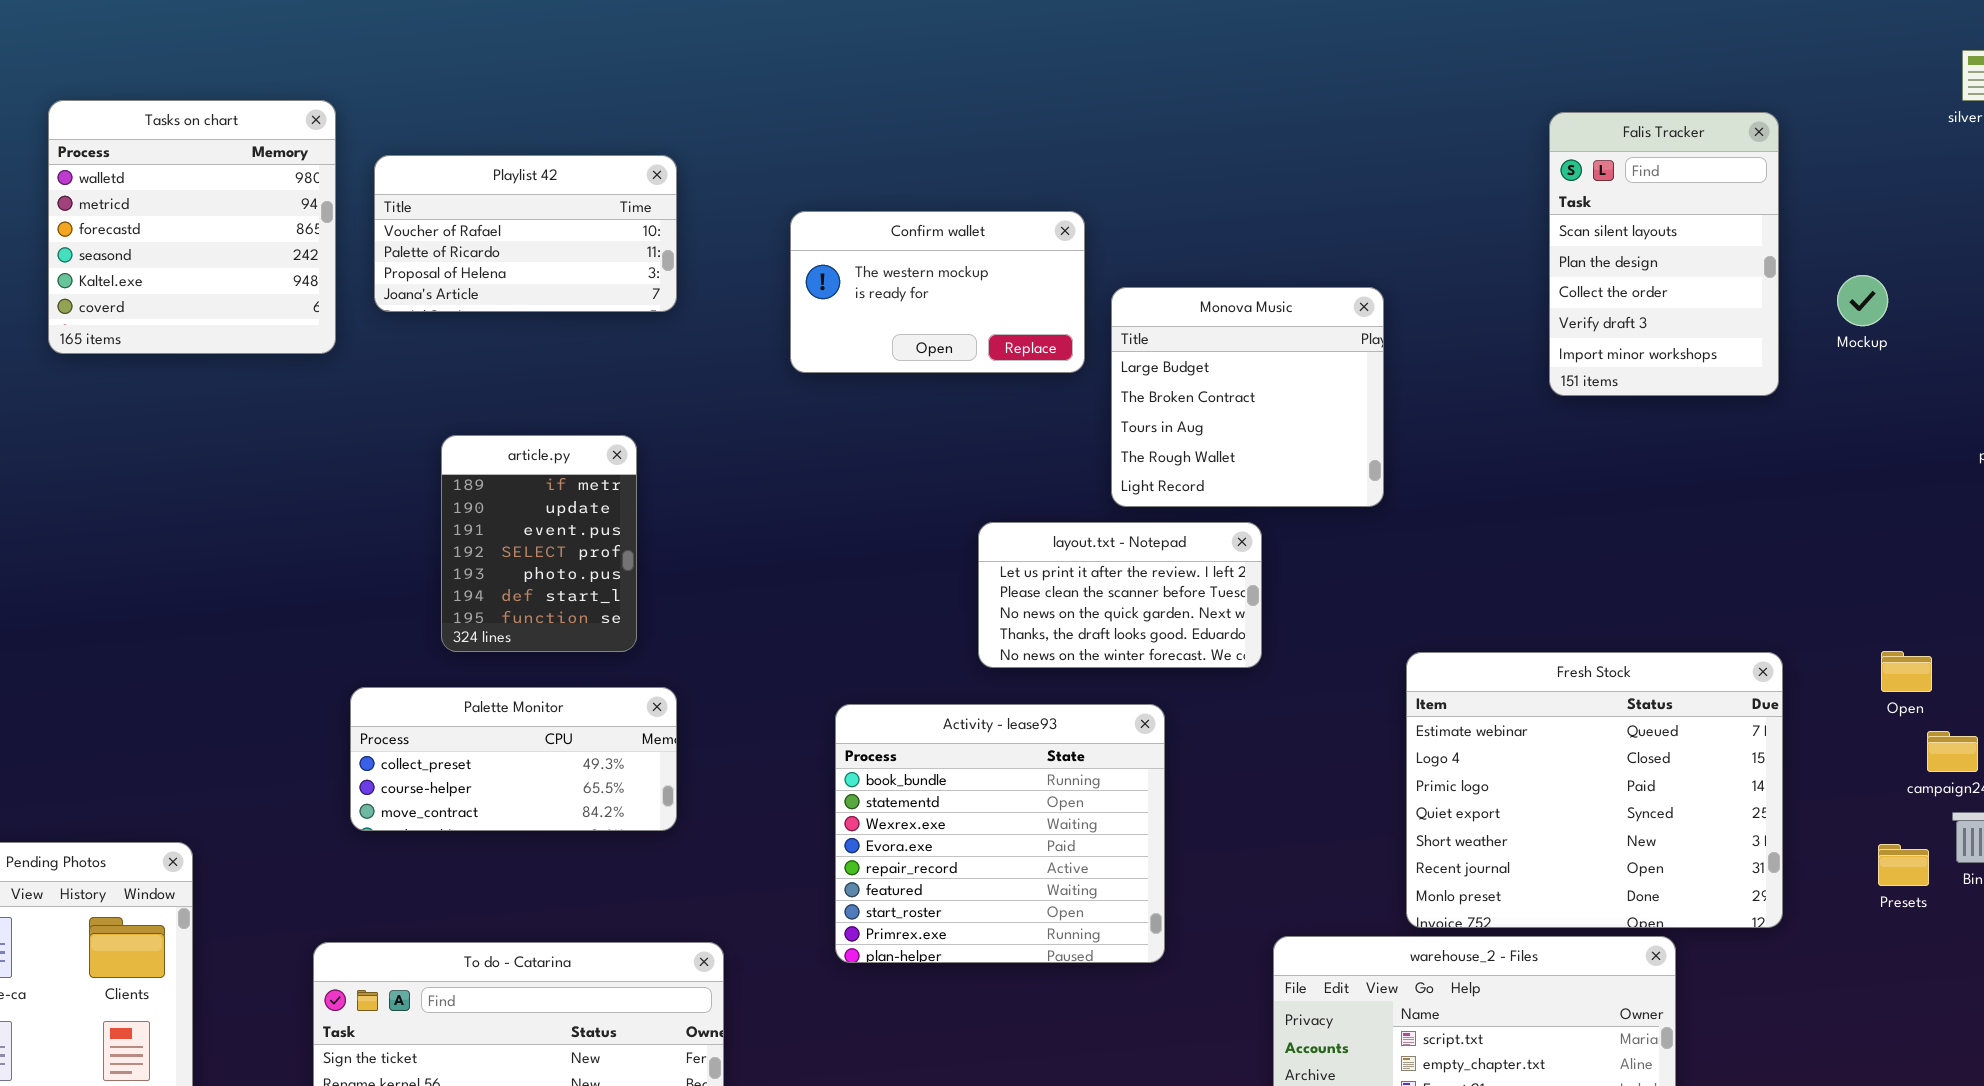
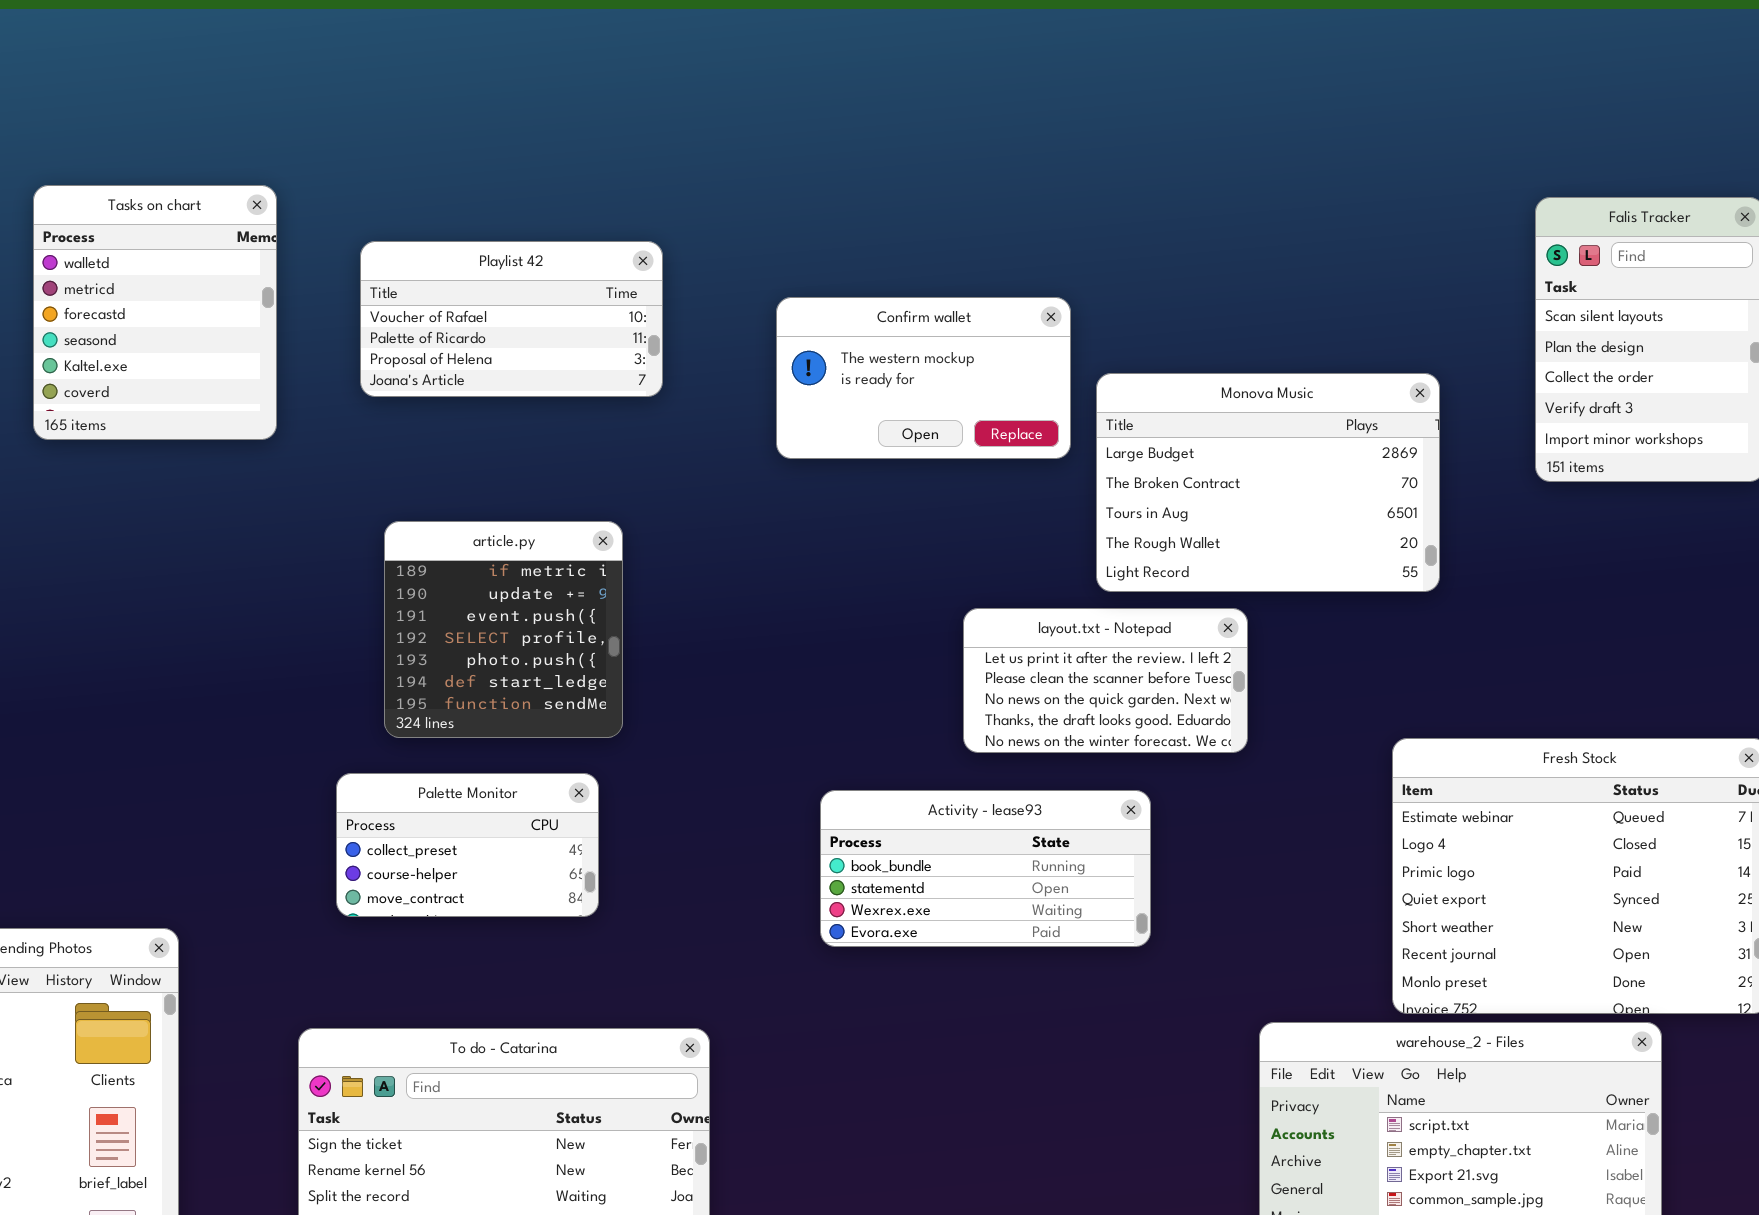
Tasks on chart: [48,100,336,354] -> [33,185,277,440], resized
Monova Music: [1111,287,1384,507] -> [1096,373,1440,592], resized
article.py: [441,435,637,652] -> [384,521,623,738], resized
Palette Monitor: [350,687,677,831] -> [336,773,599,917], resized
Activity - lease93: [835,704,1165,963] -> [820,790,1151,947], resized

